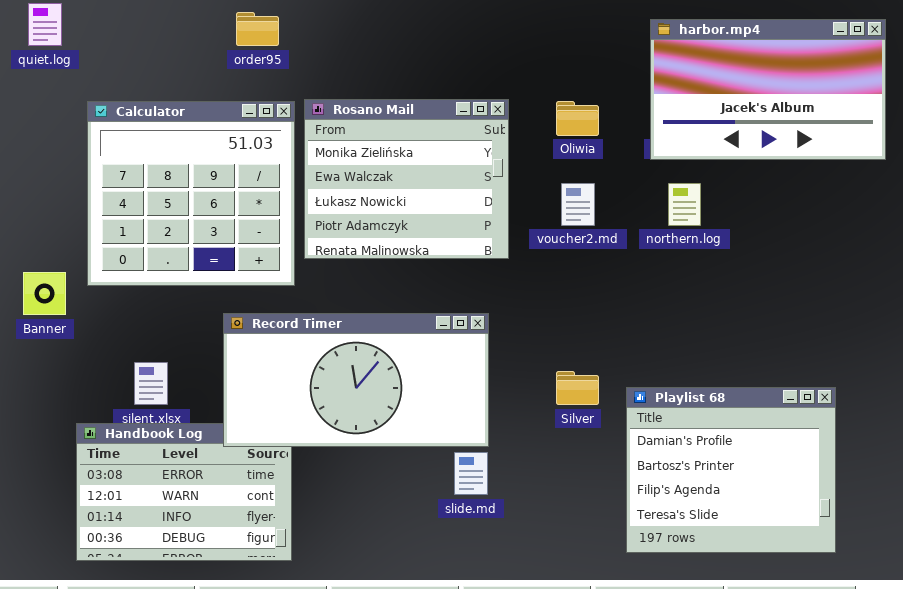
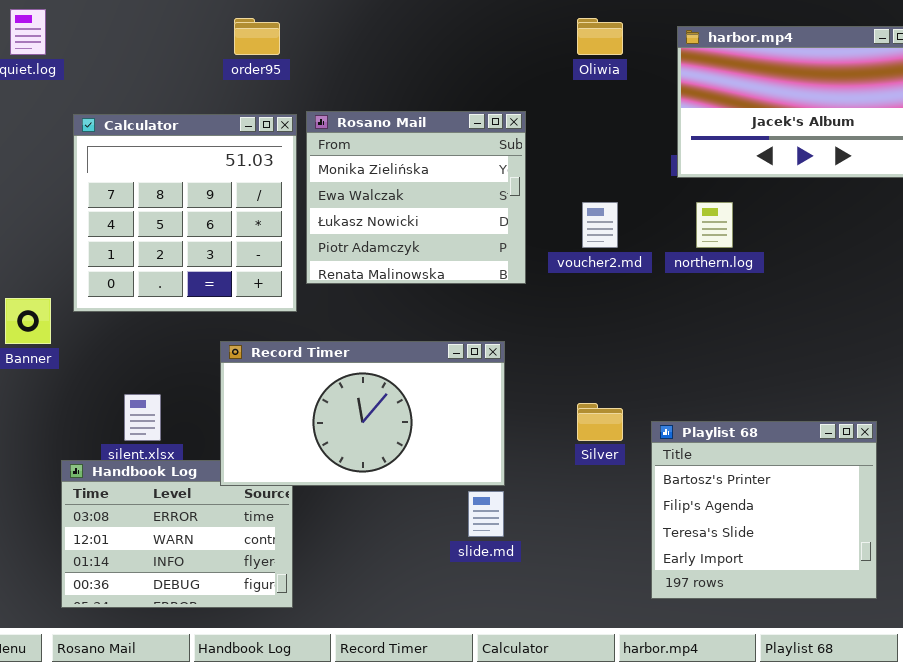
Oliwia: [556,101,599,136] -> [577,18,623,55], moved
Playlist 68: [626,387,836,553] -> [651,421,877,599], scrolled down 1 row

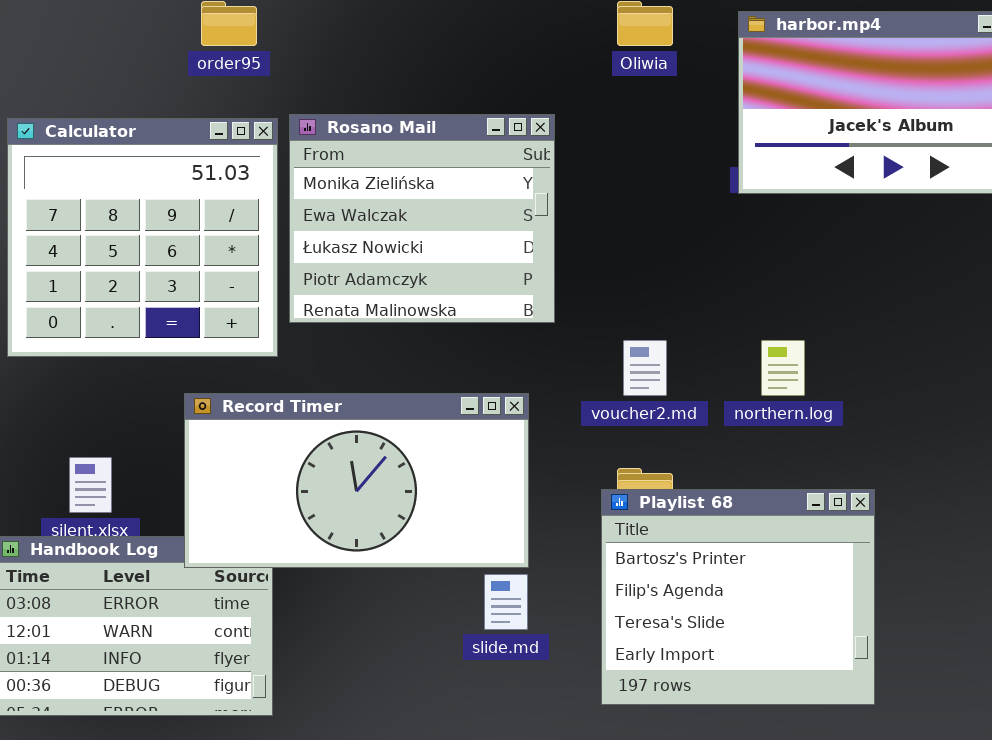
voucher2.md: [582,202,618,248] -> [623,340,667,396], moved
northern.log: [696,202,733,248] -> [761,340,805,396], moved
Playlist 68: [651,421,877,599] -> [601,489,875,705], moved

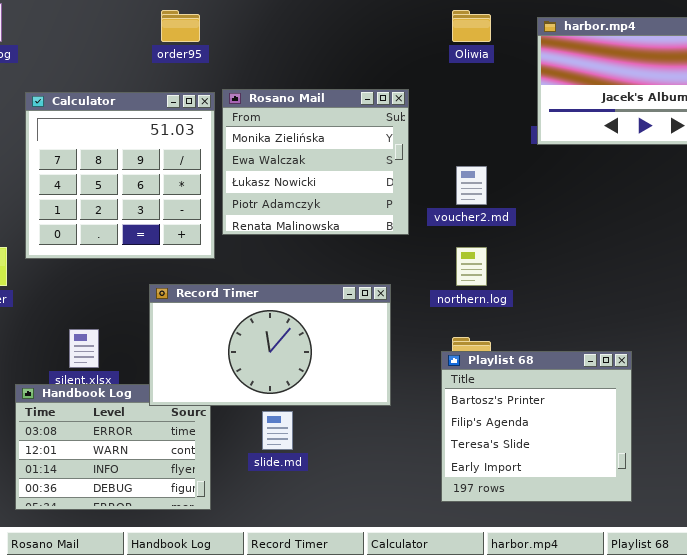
voucher2.md: [623,340,667,396] -> [456,166,487,205], moved
northern.log: [761,340,805,396] -> [456,247,487,286], moved
slide.md: [484,574,528,630] -> [262,411,293,450], moved

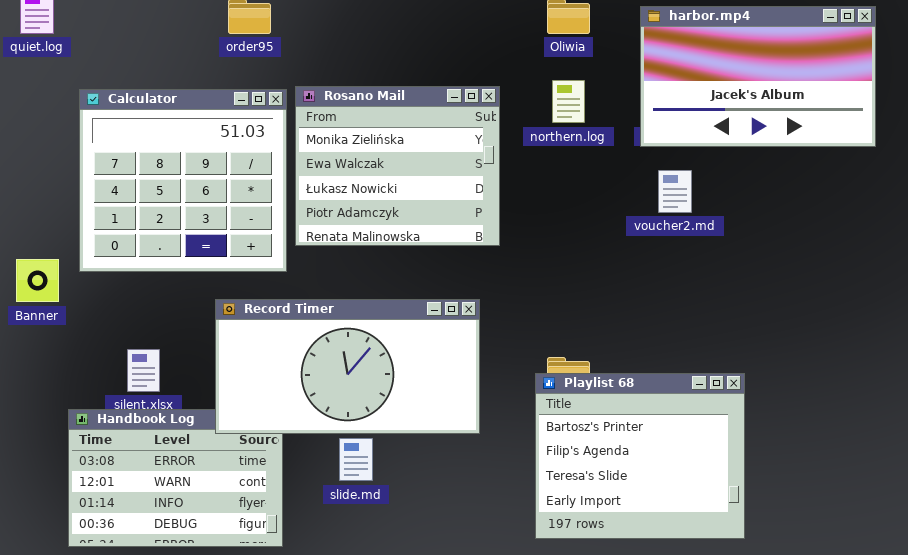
voucher2.md: [456,166,487,205] -> [658,170,692,213], moved
northern.log: [456,247,487,286] -> [552,80,585,123], moved

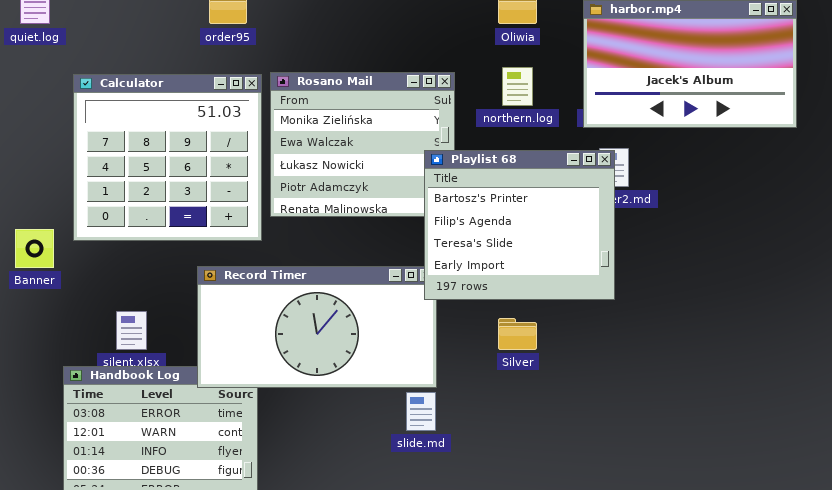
Playlist 68: [535,373,745,539] -> [424,150,615,300], moved
slide.md: [339,438,373,481] -> [406,392,436,431], moved

